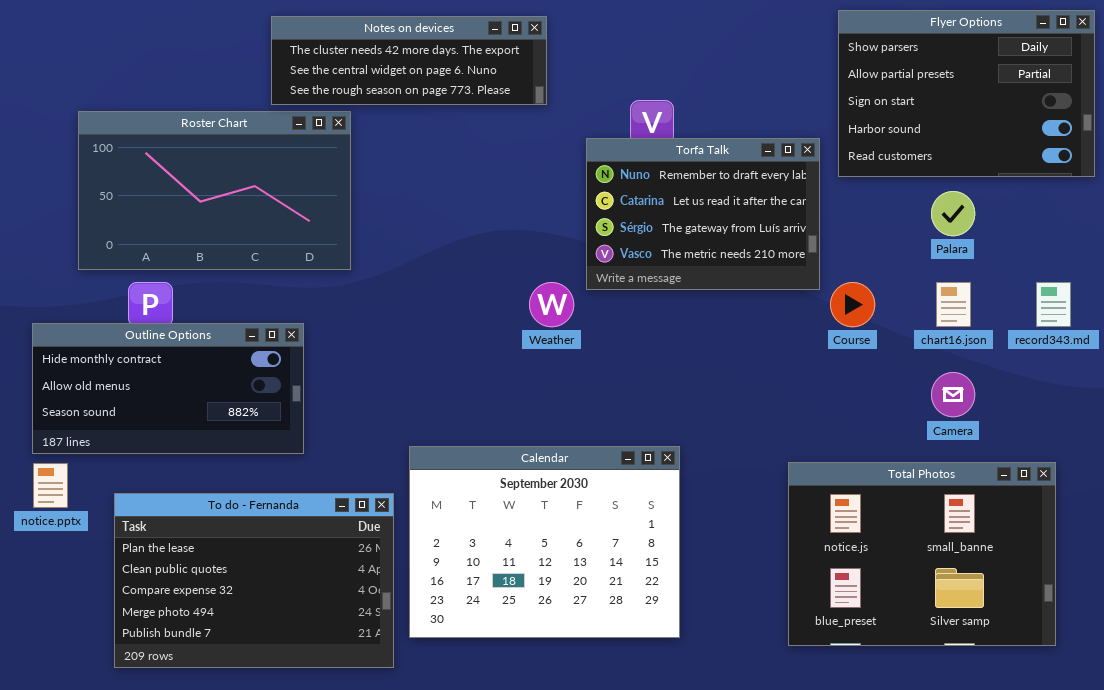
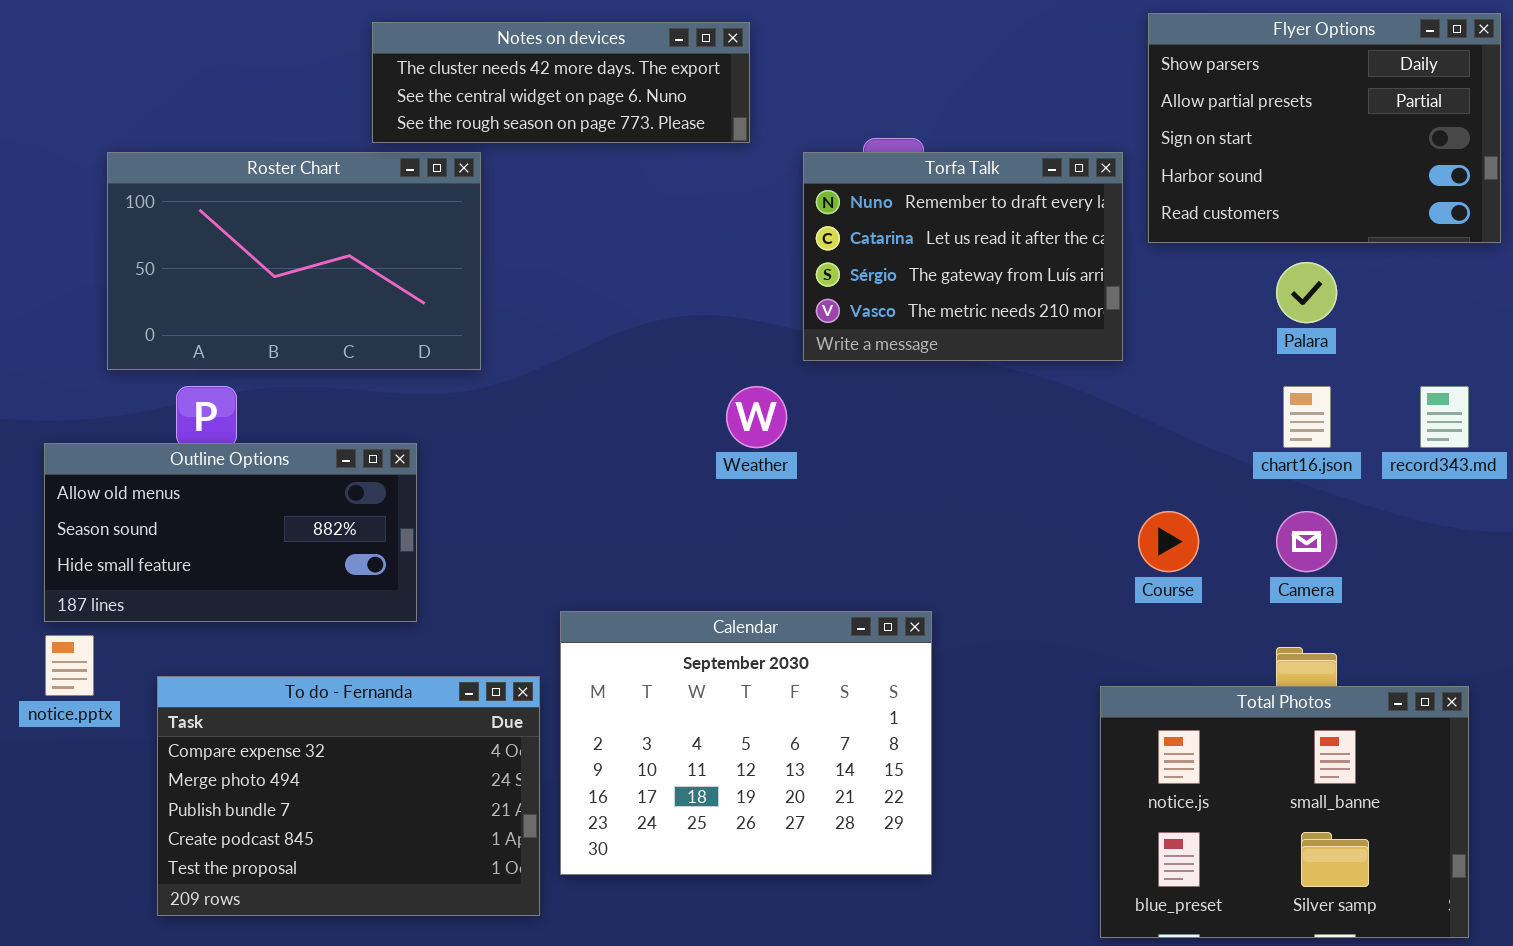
Torfa Talk: [586,138,820,290] -> [803,152,1123,361], moved
Course: [830,282,875,327] -> [1138,511,1199,572], moved
Outline Options: [32,323,304,454] -> [44,443,417,622], scrolled down 1 row
Total Photos: [788,462,1056,646] -> [1100,686,1469,938], moved
To do - Fernanda: [114,493,394,668] -> [157,676,540,916], scrolled down 2 rows

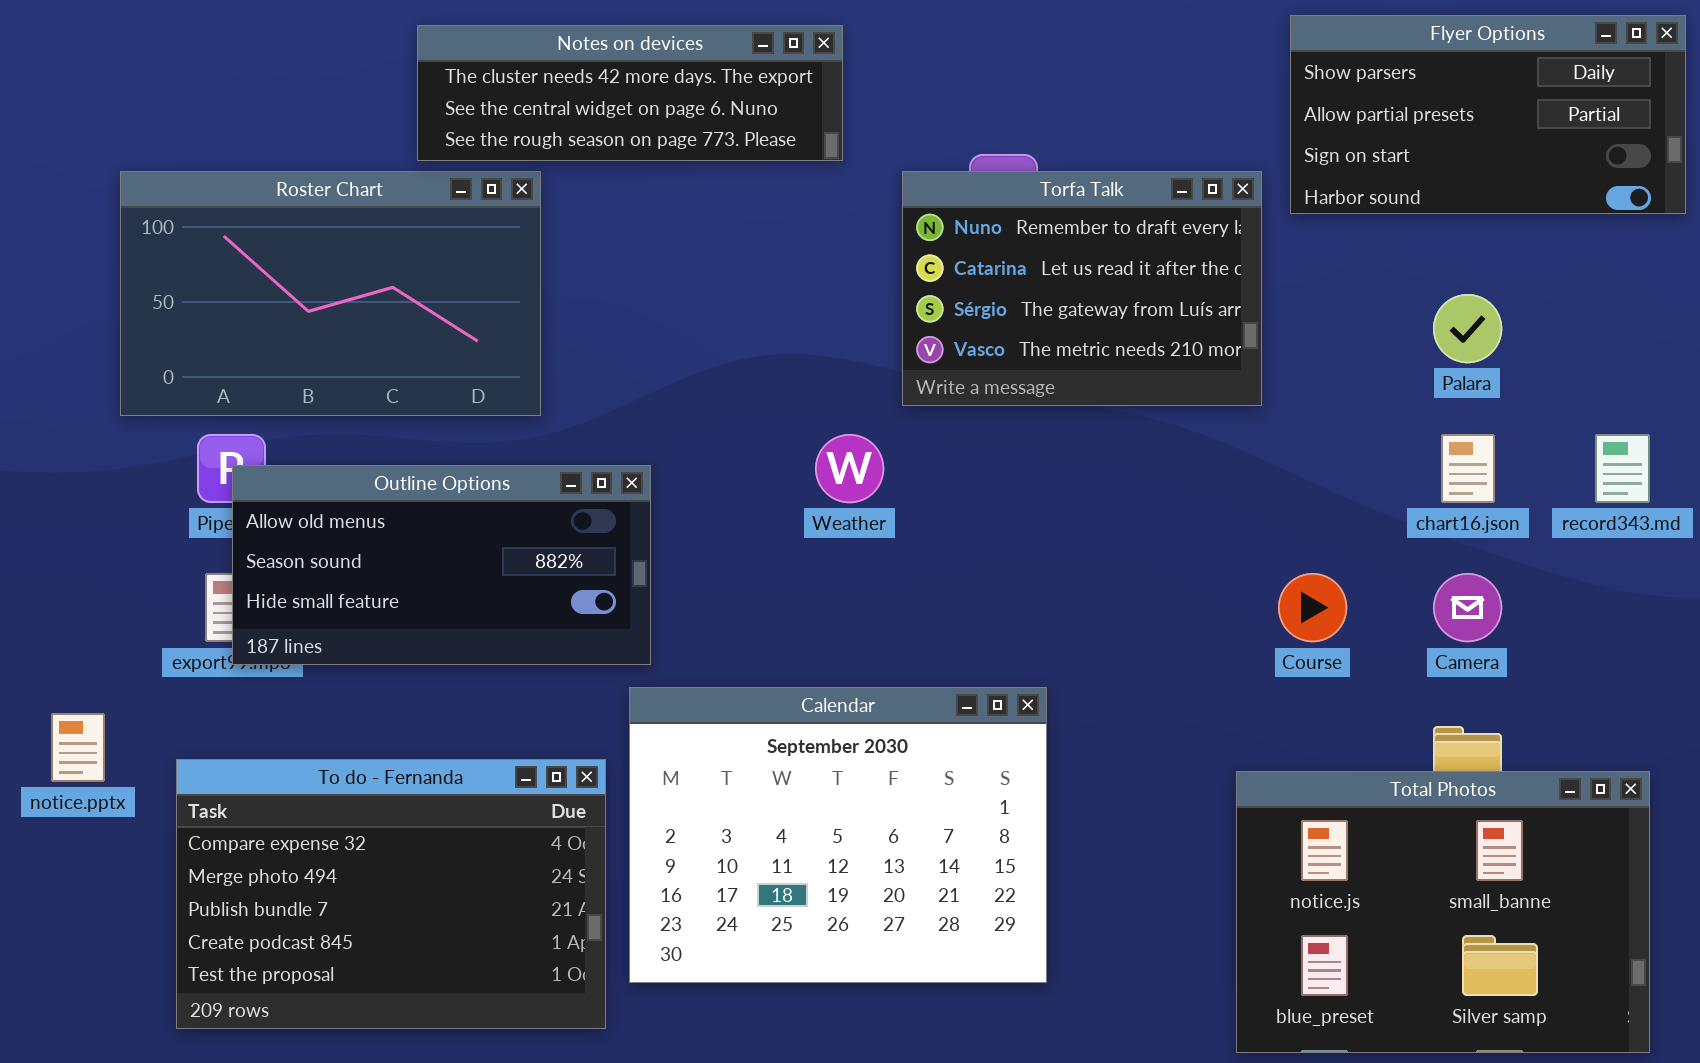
Flyer Options: [1148,13,1501,243] -> [1290,15,1686,214], resized
Outline Options: [44,443,417,622] -> [232,465,651,665], moved

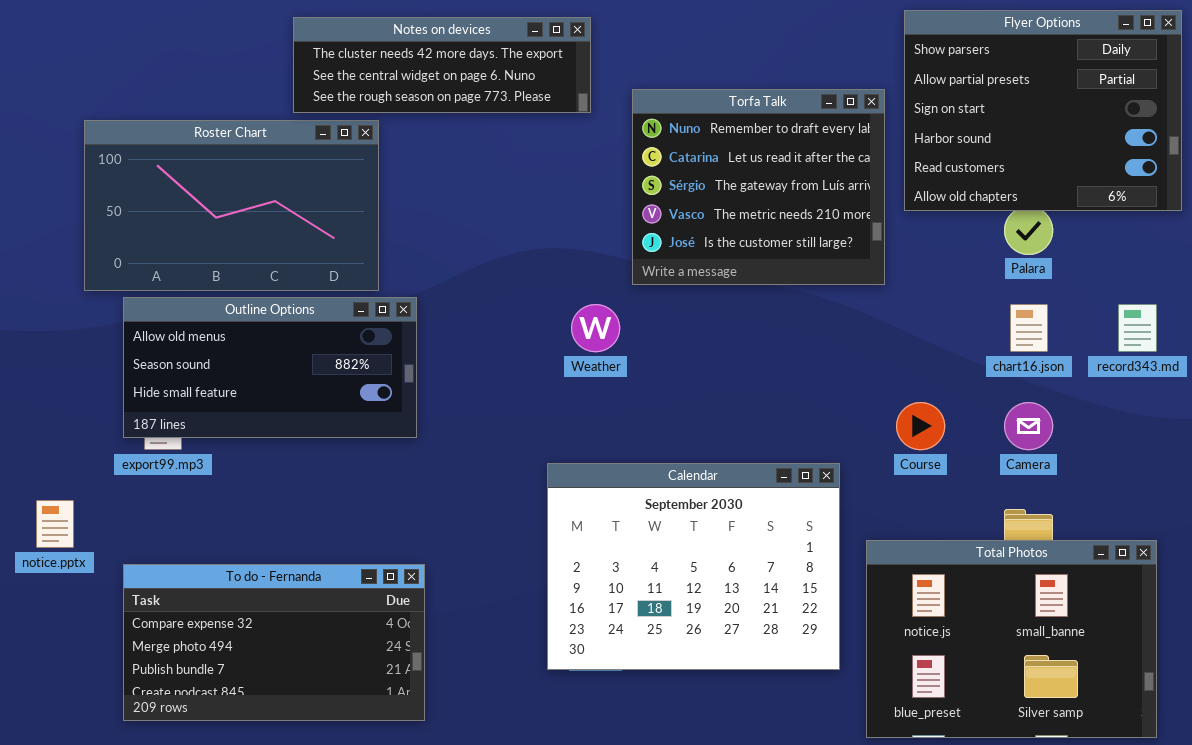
Flyer Options: [1290,15,1686,214] -> [904,10,1182,211], resized
Torfa Talk: [902,171,1262,406] -> [632,89,885,285], resized
Outline Options: [232,465,651,665] -> [123,297,417,438], moved
Calendar: [629,687,1047,983] -> [547,463,840,670], moved
To do - Fernanda: [176,759,606,1029] -> [123,564,425,721], resized

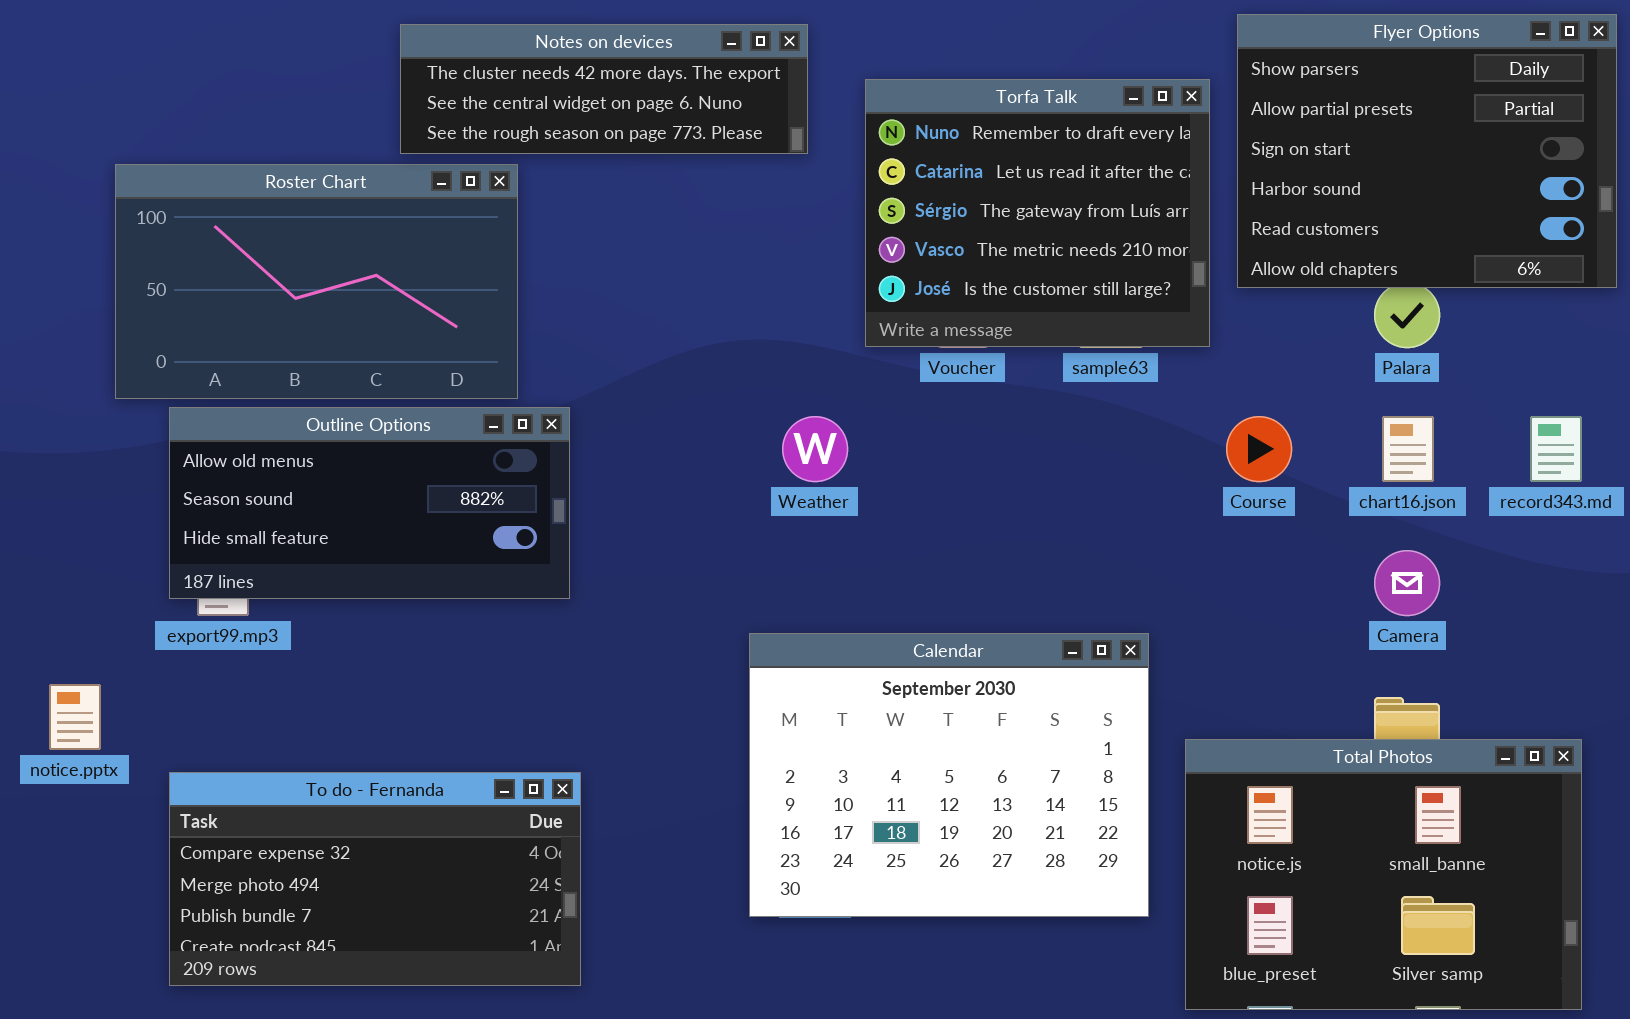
Torfa Talk: [632,89,885,285] -> [865,79,1210,347], moved
Course: [896,402,945,450] -> [1226,416,1292,482], moved

